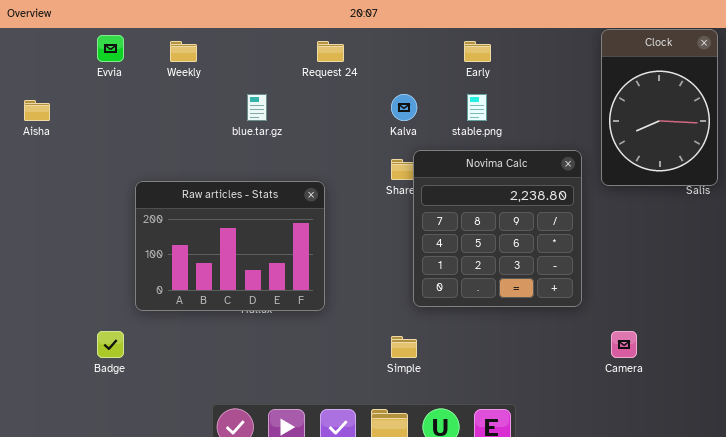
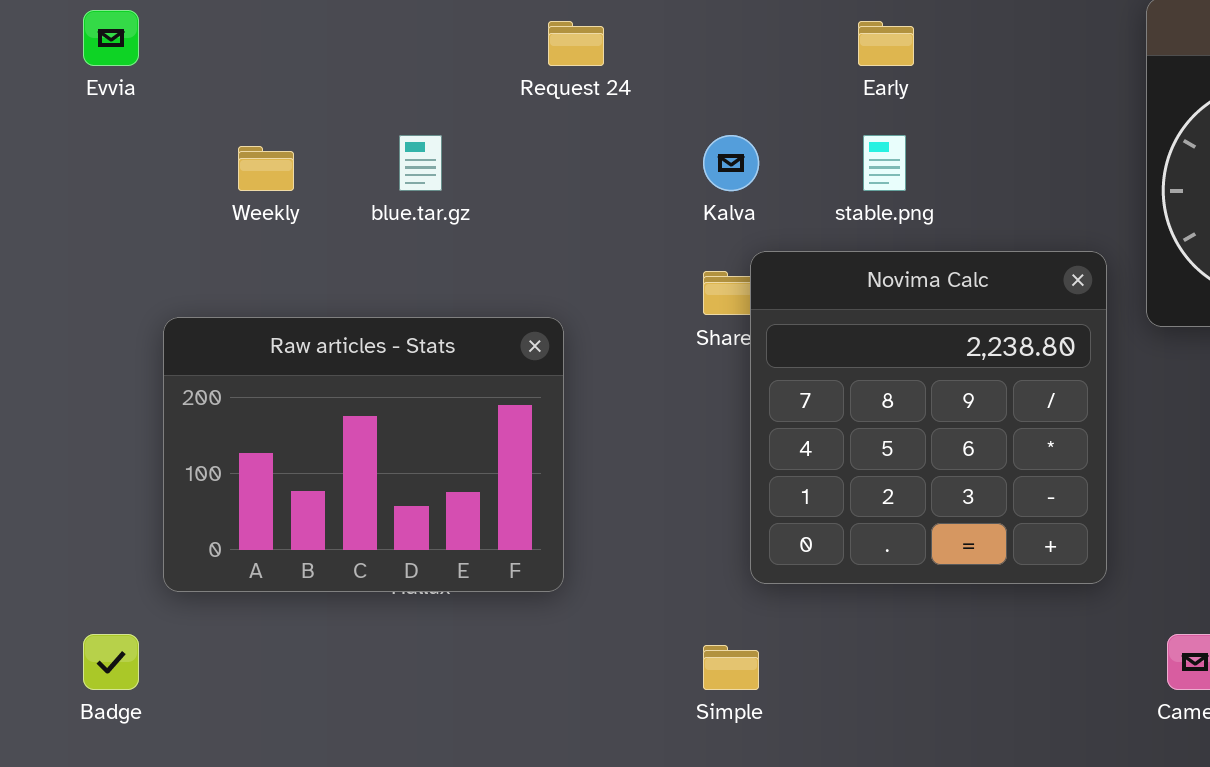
Weekly: [170,41,197,62] -> [238,146,294,191], moved

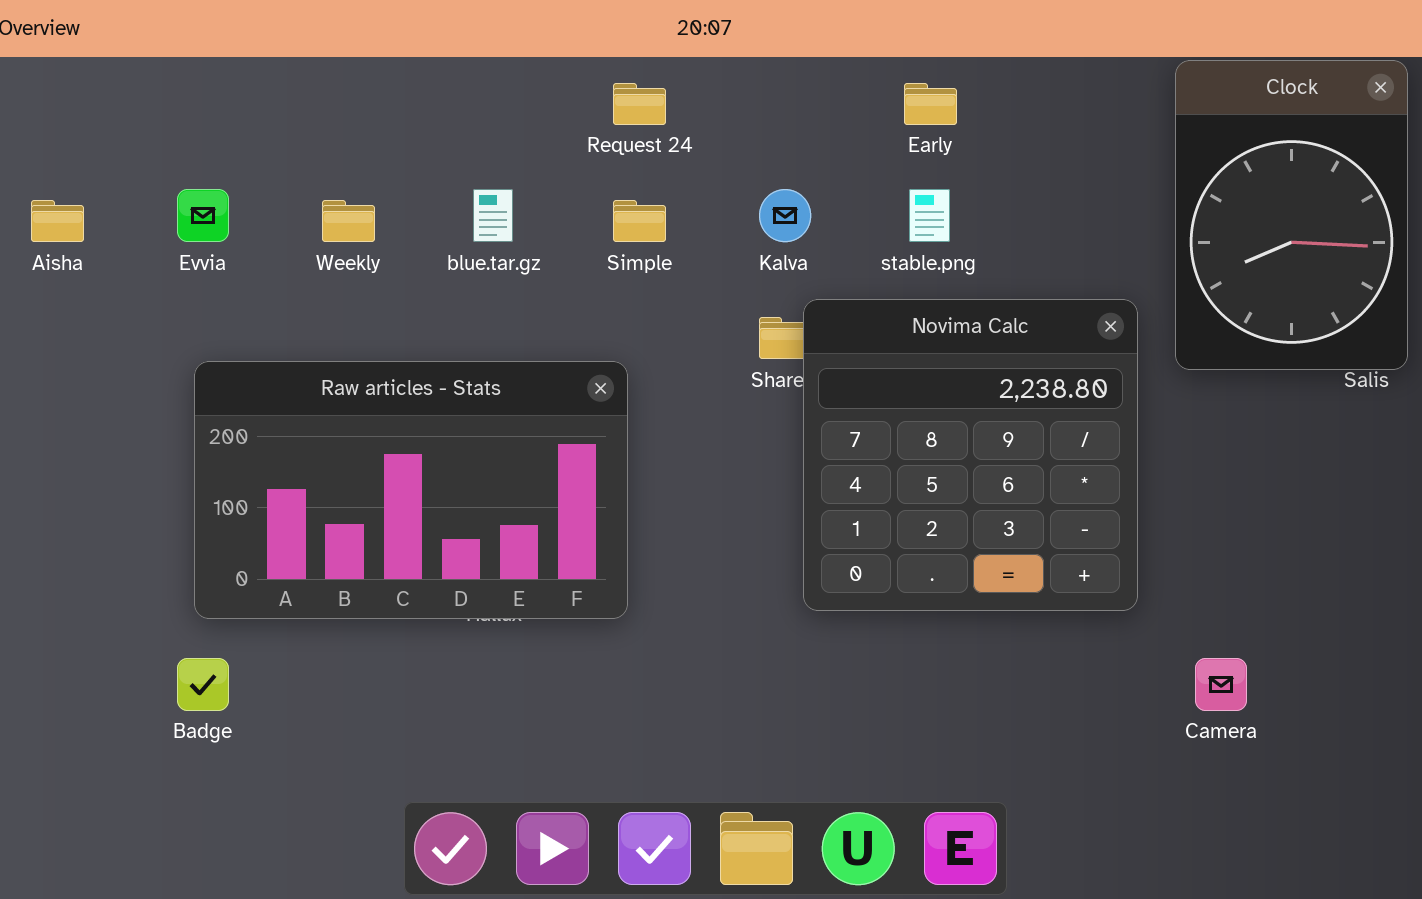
Evvia: [83,10,139,66] -> [177,189,229,242], moved
Raw articles - Stats: [163,317,564,592] -> [194,361,628,619], resized
Simple: [703,645,759,690] -> [613,200,666,242], moved

